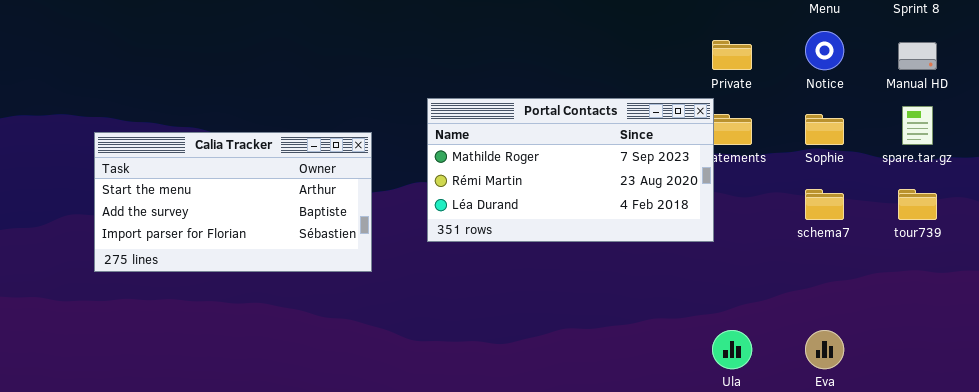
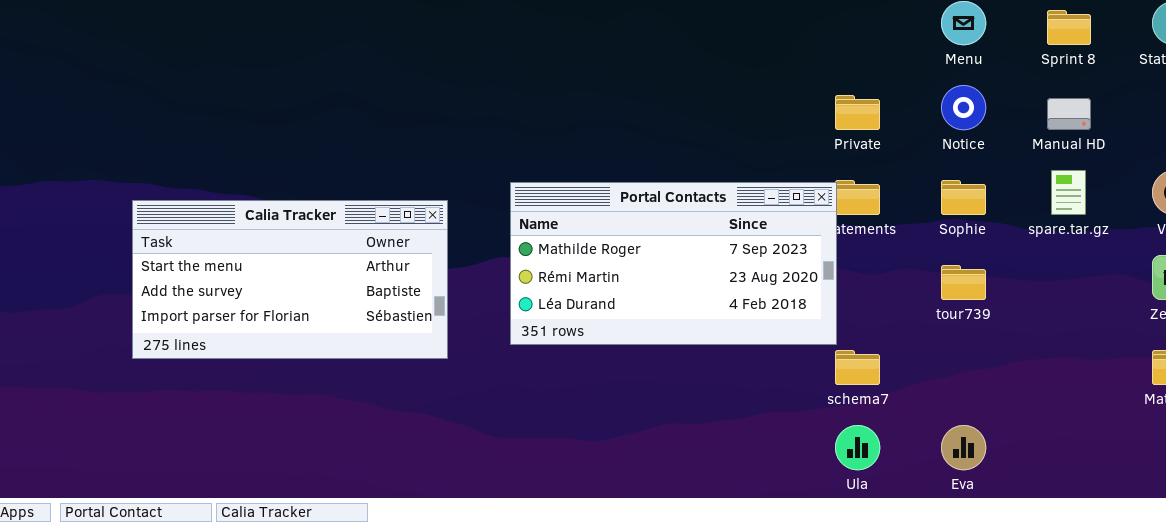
Portal Contacts: [427,98,714,242] -> [510,182,837,345], moved
schema7: [805,189,844,220] -> [835,350,880,385], moved
tour739: [898,189,937,220] -> [941,265,986,300], moved

